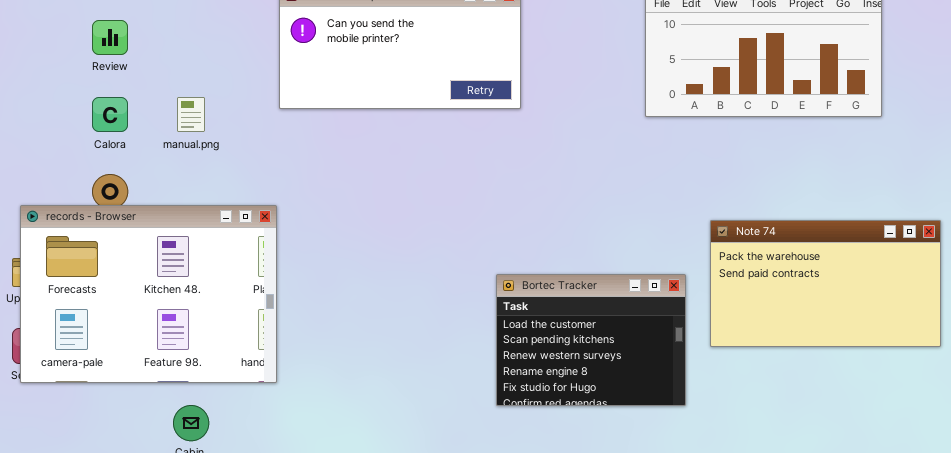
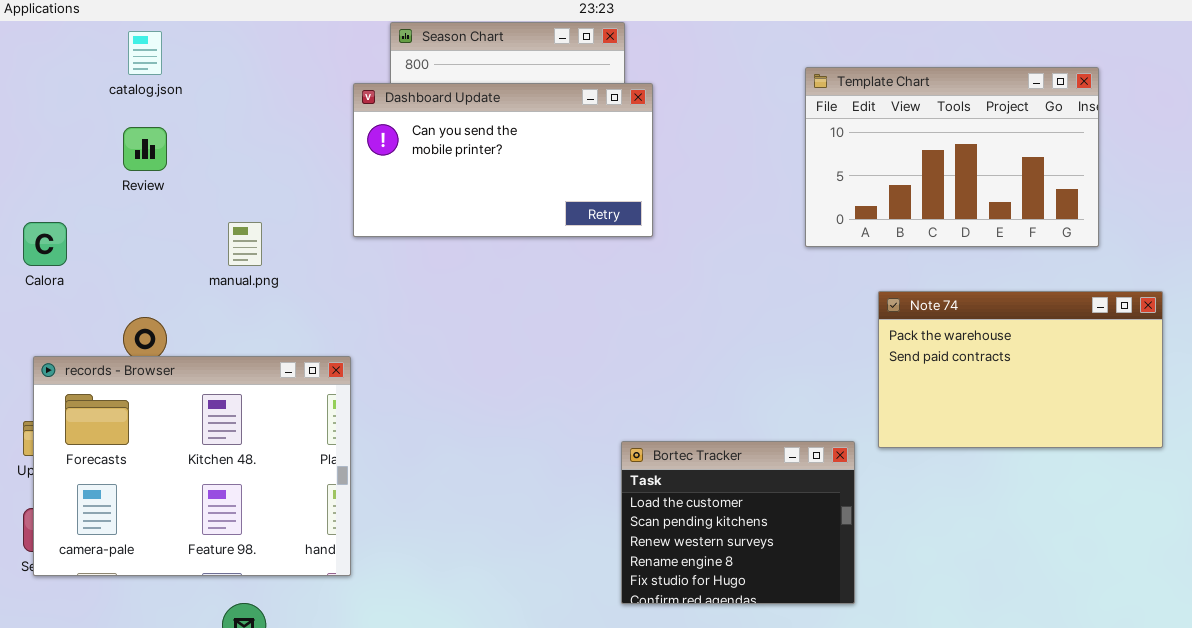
Calora: [92,97,128,132] -> [23,222,67,266], moved
Note 74: [710,220,941,347] -> [878,291,1163,448], moved

